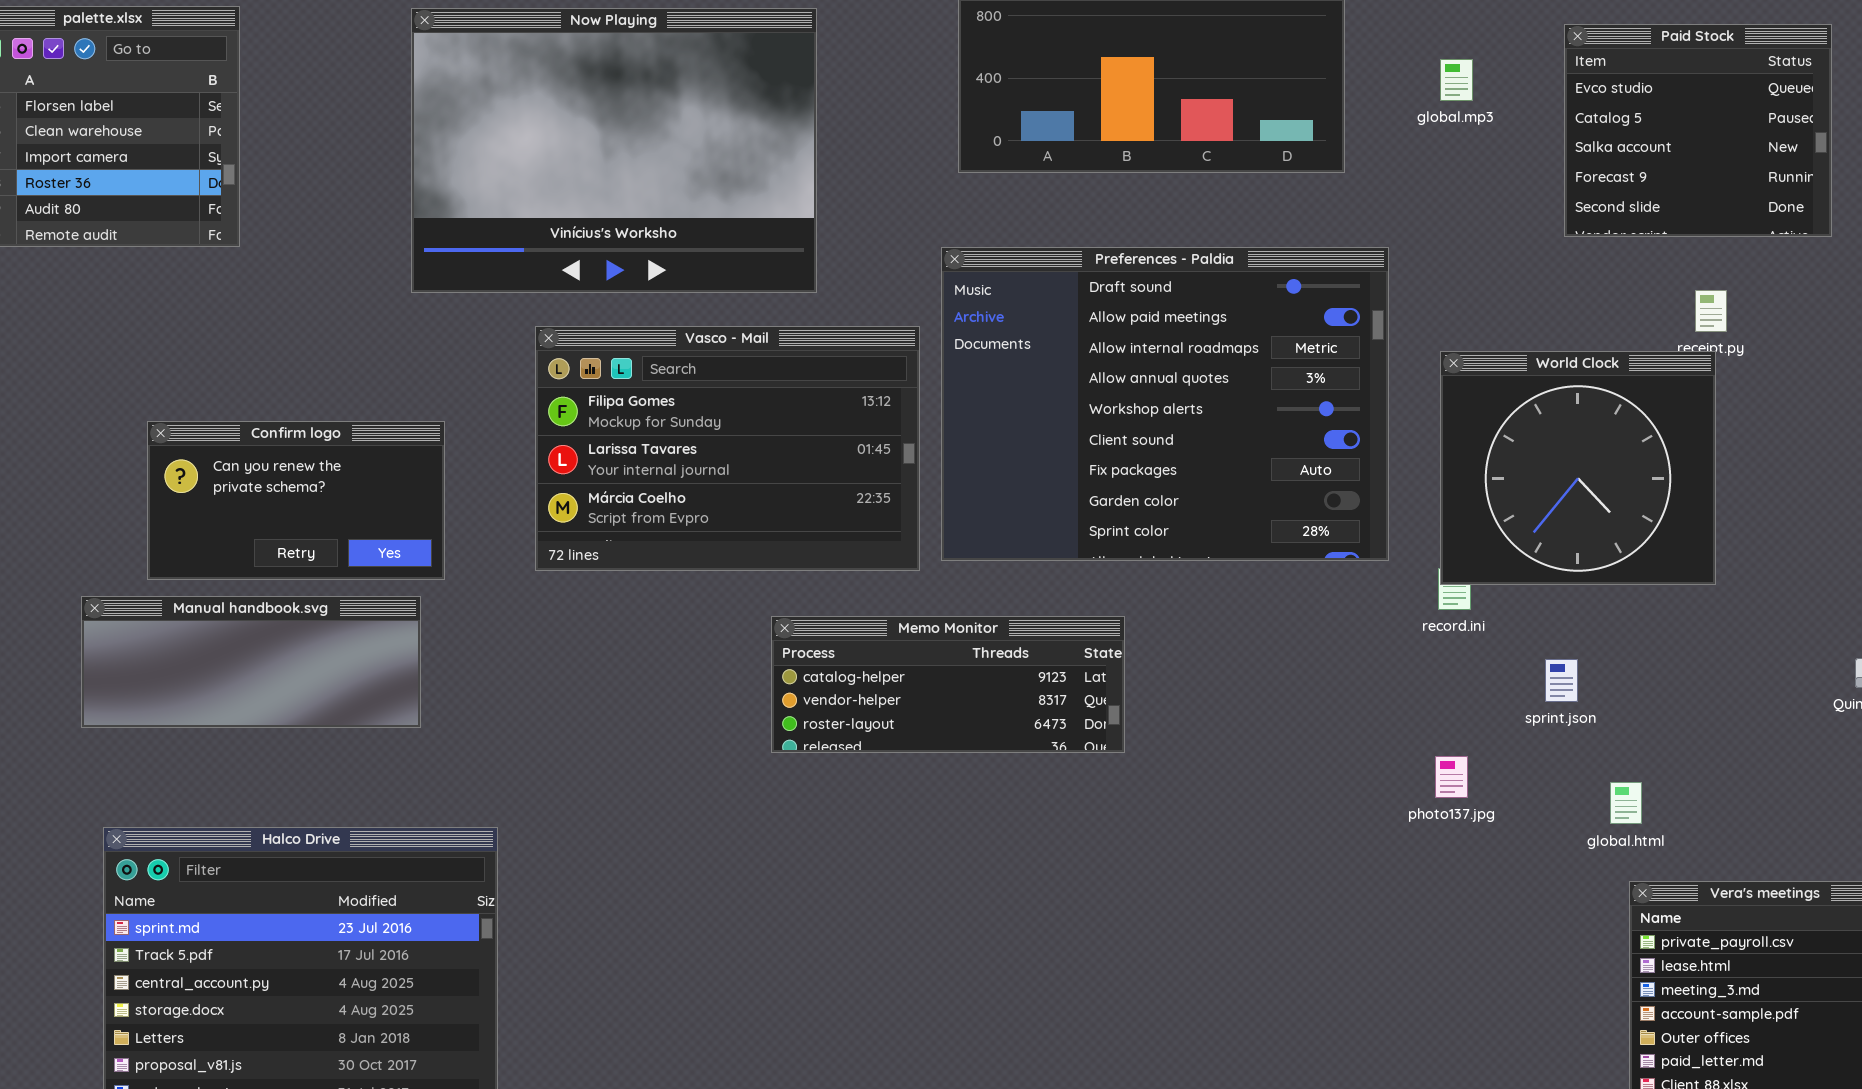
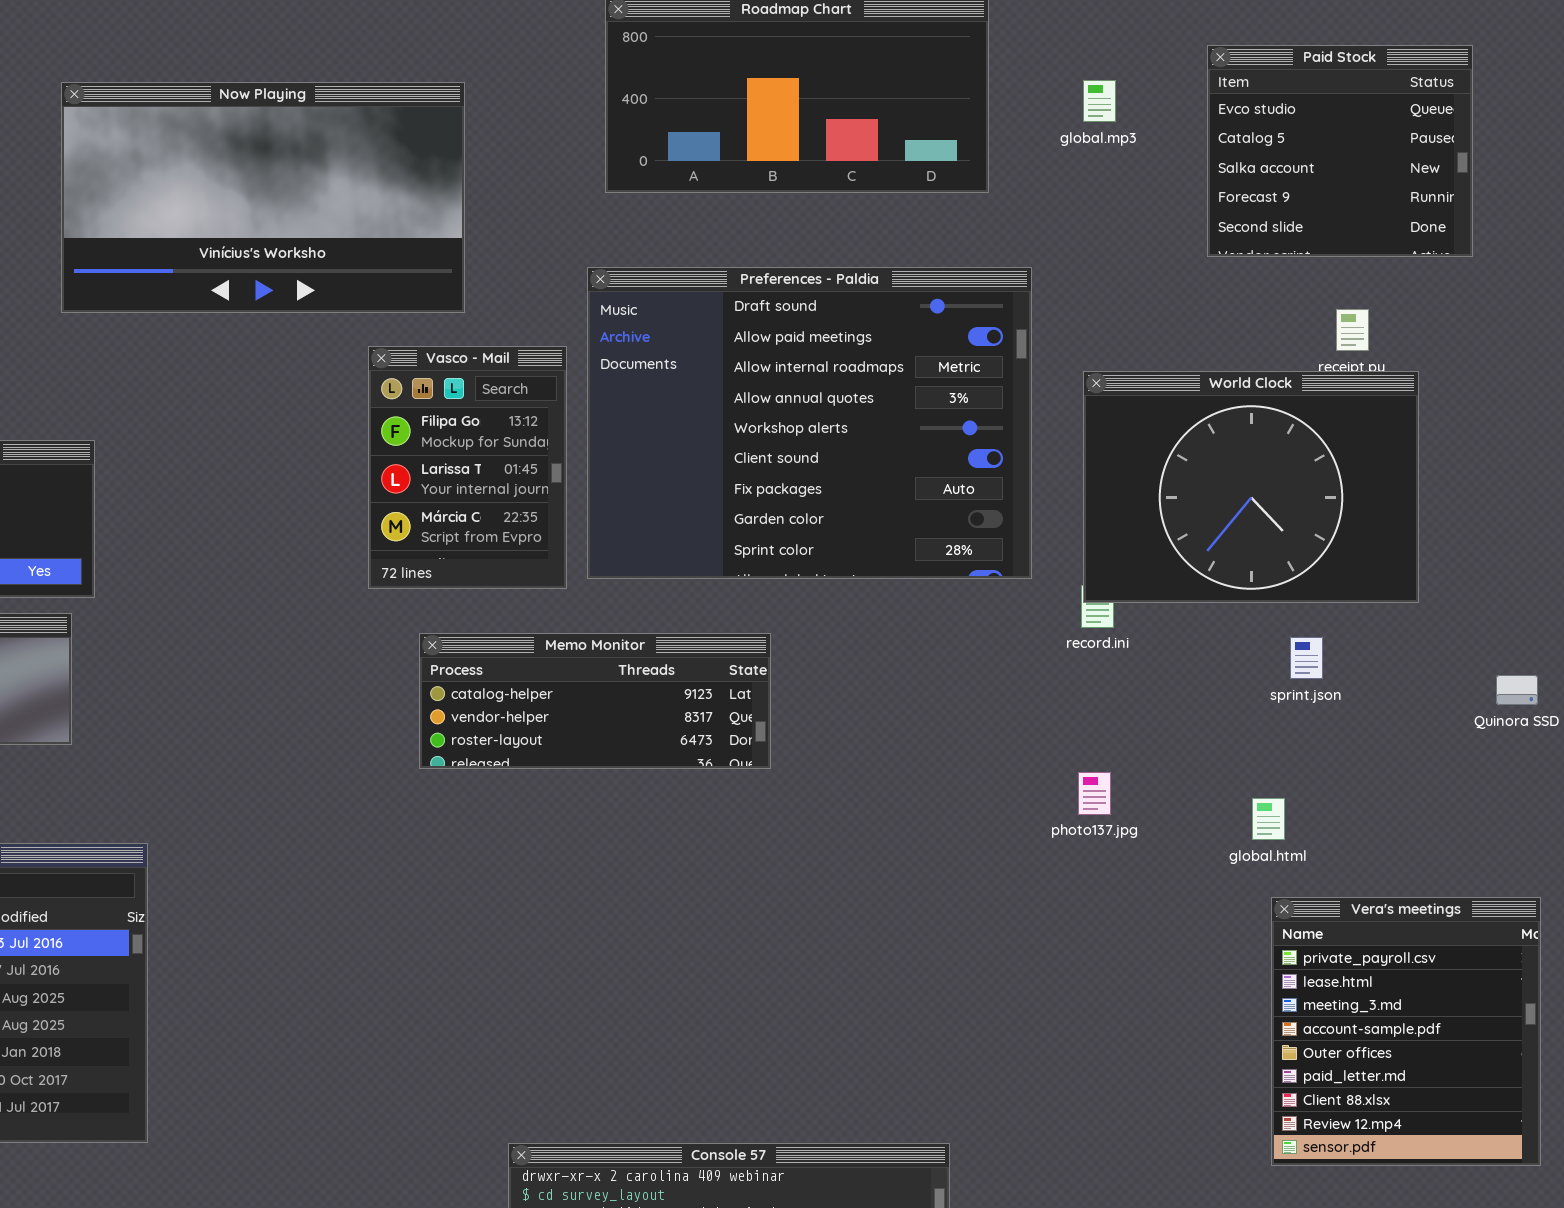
Now Playing: [411,8,817,293] -> [61,82,465,313], resized
Vasco - Mail: [535,326,920,571] -> [368,346,567,589], resized
World Clock: [1440,351,1716,585] -> [1083,371,1419,603], resized
sprint.json: [1545,659,1578,702] -> [1290,637,1323,679], moved

